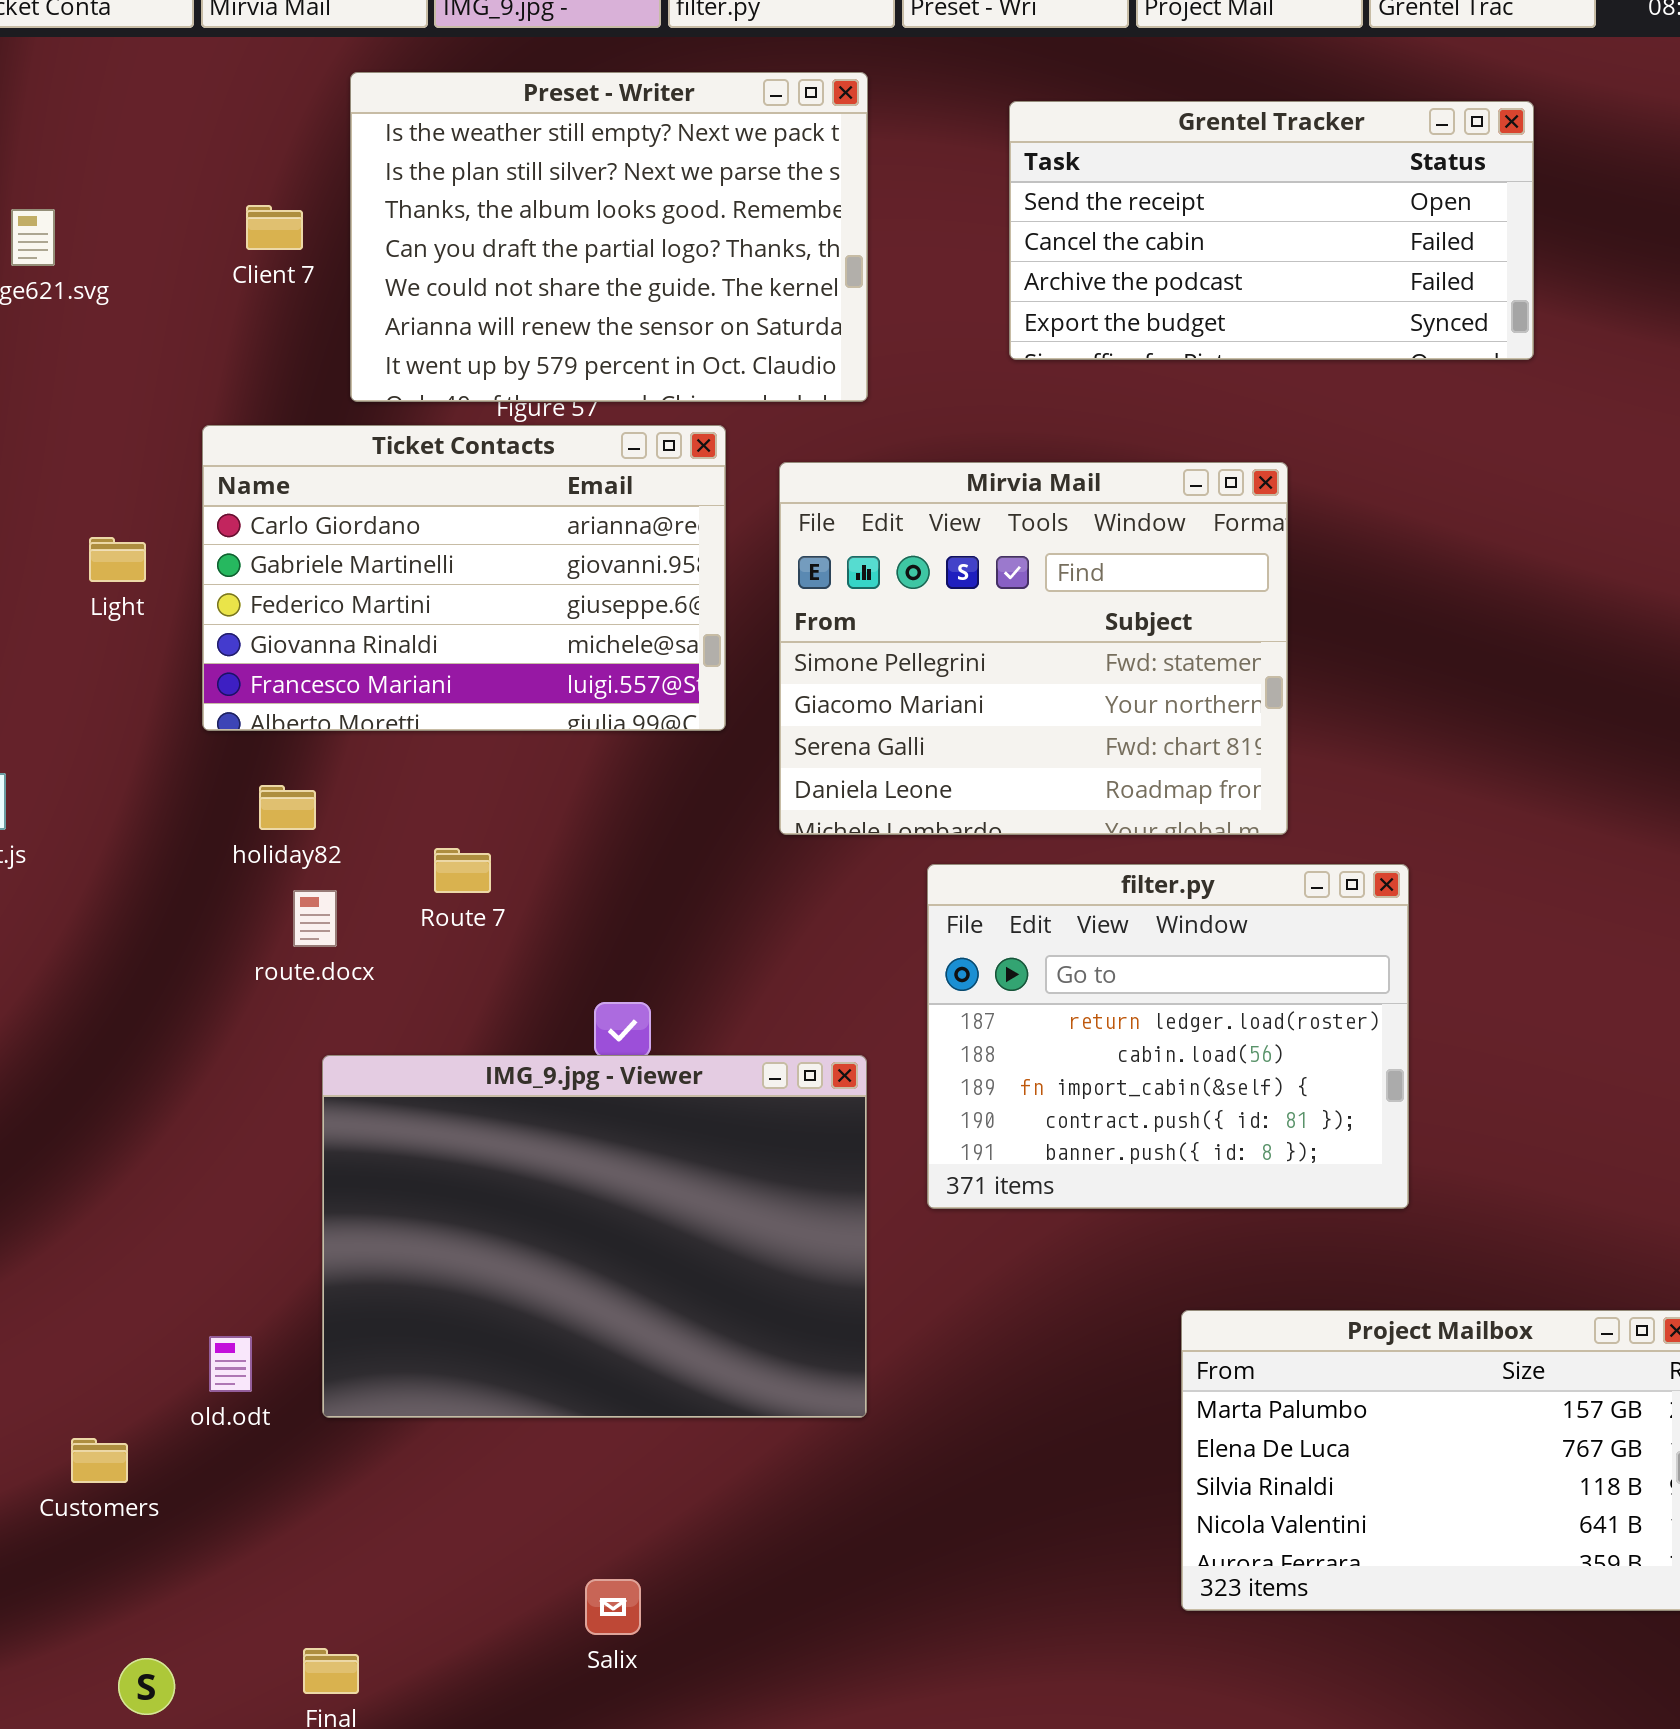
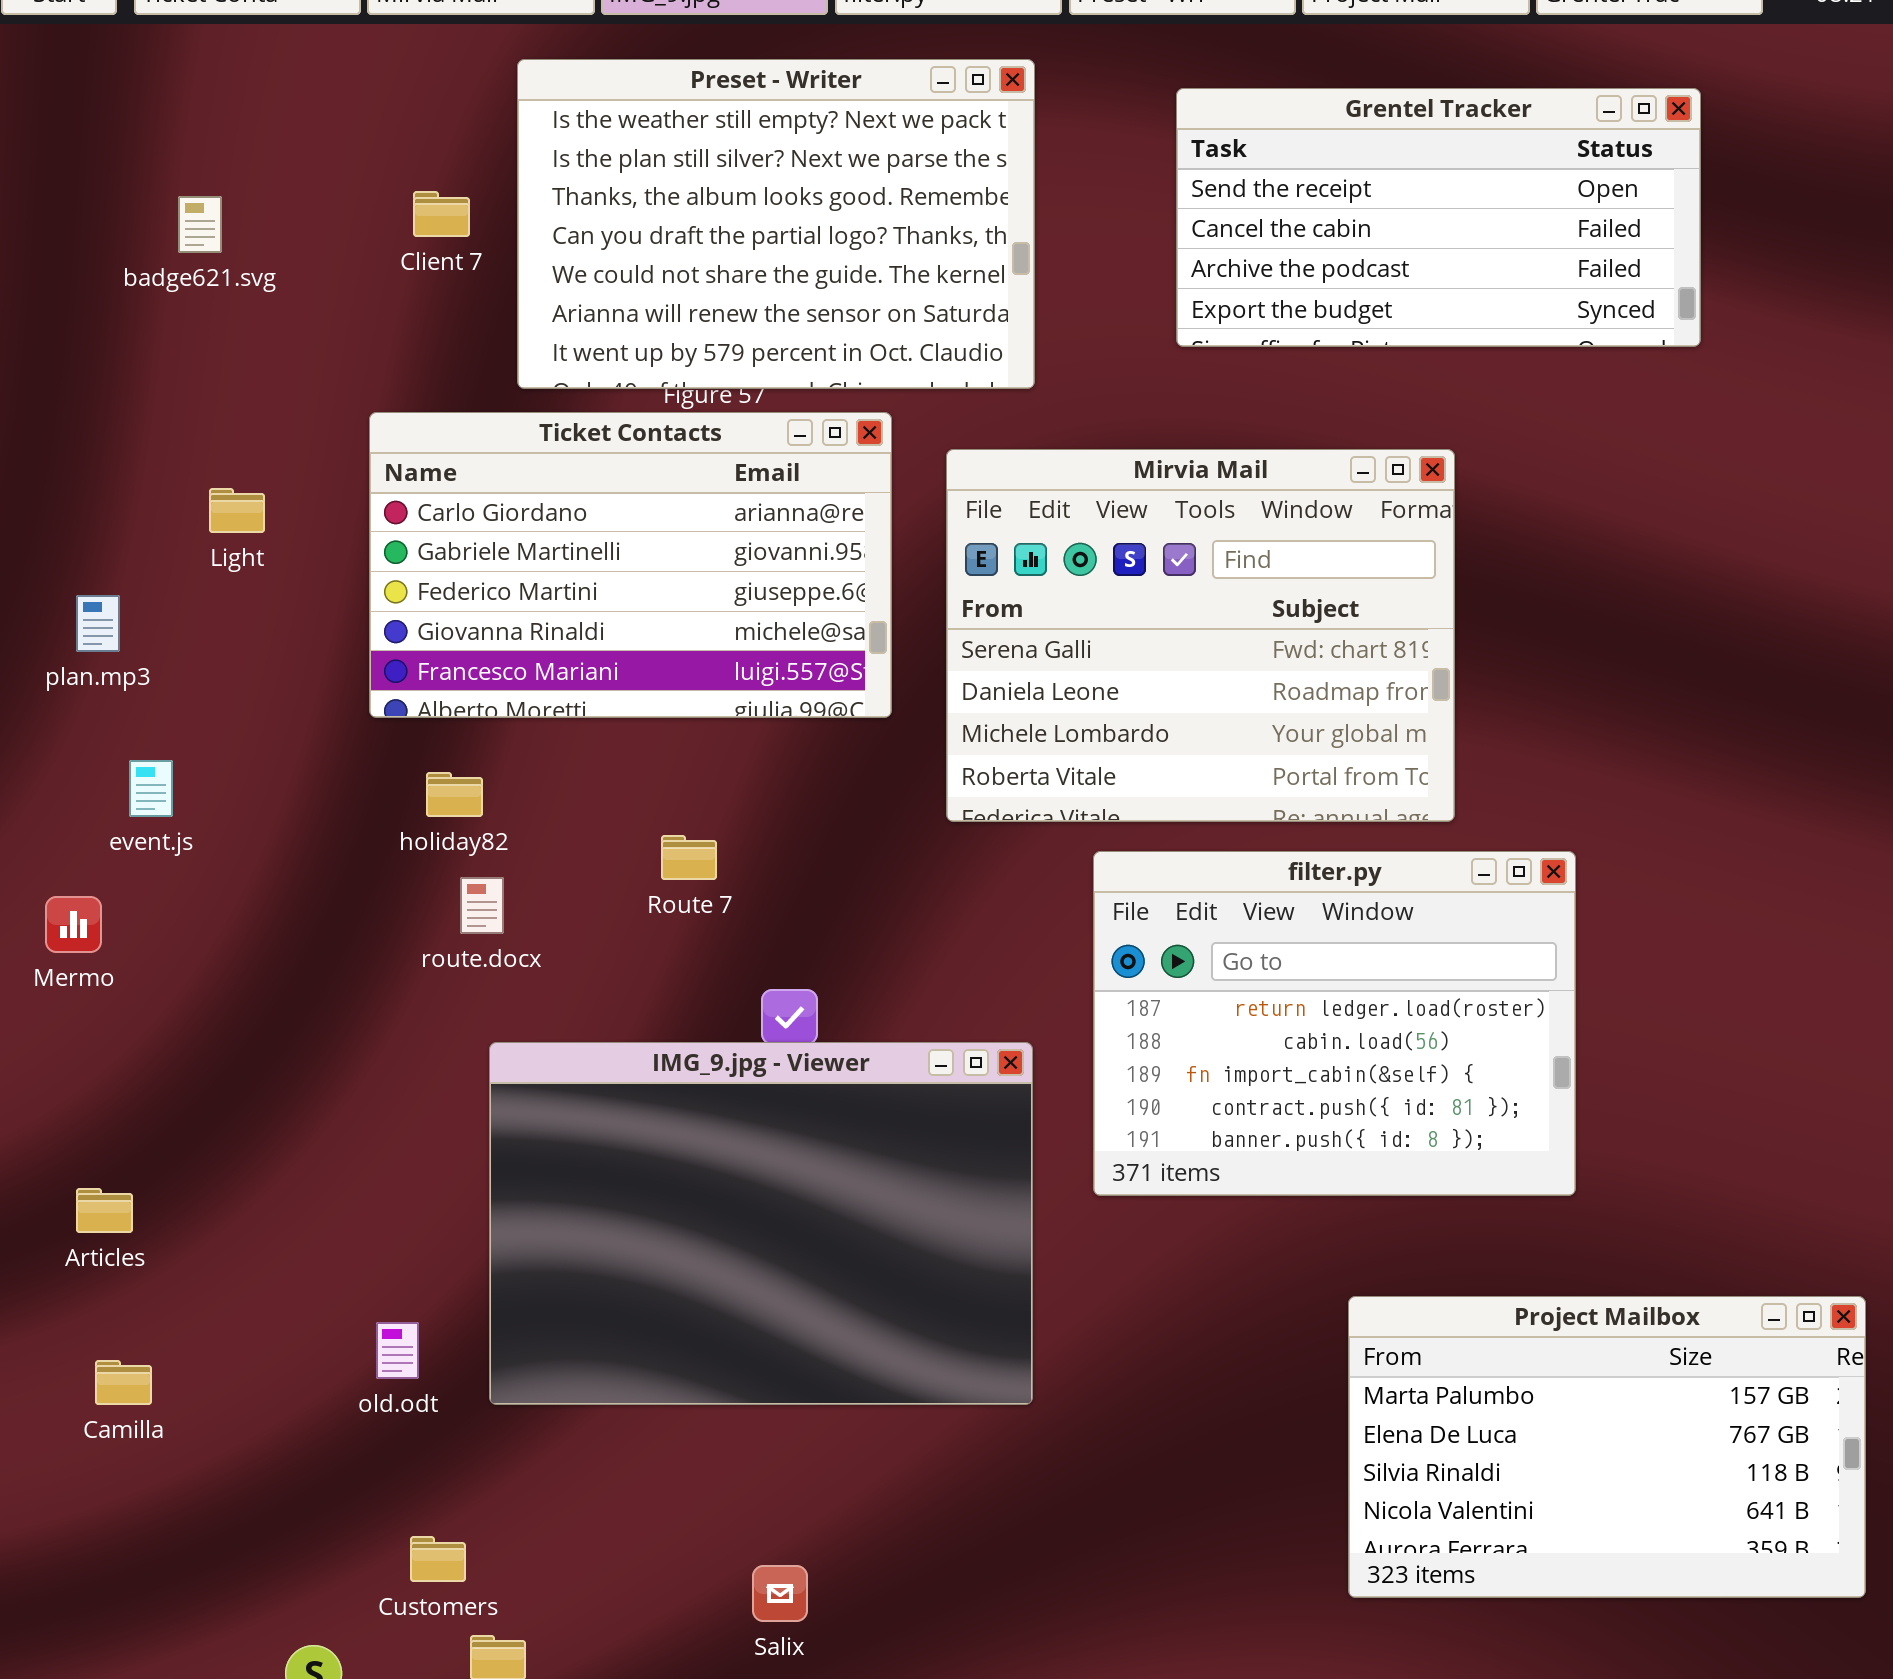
Mirvia Mail: [779,462,1288,835] -> [946,449,1455,822], scrolled down 2 rows
Light: [89,537,146,582] -> [209,488,265,533], moved
Route 7: [434,848,491,893] -> [661,835,717,880], moved
Customers: [71,1438,128,1483] -> [410,1536,466,1582], moved

